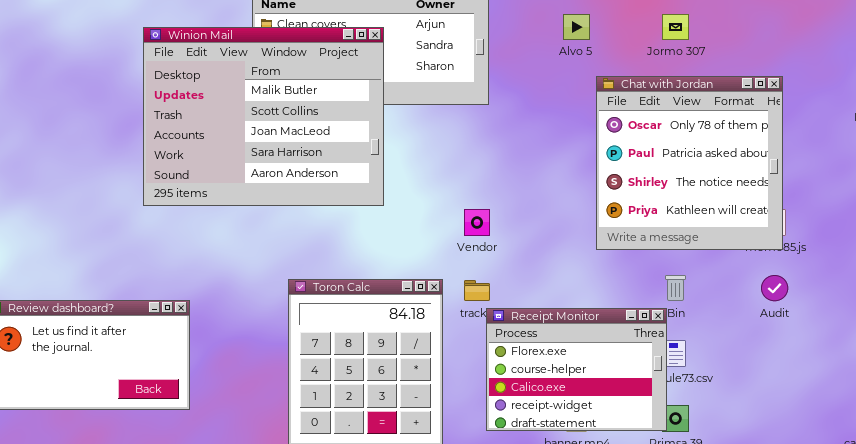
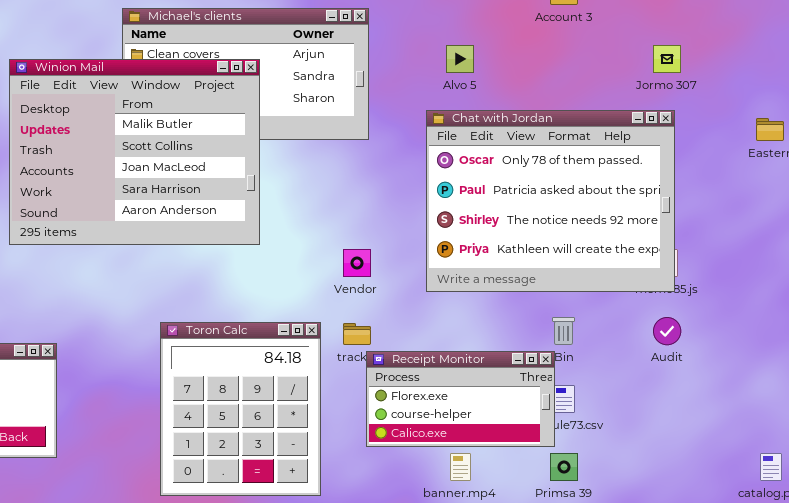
Jormo 307: [662,14,689,40] -> [653,45,681,73], moved
Chat with Jordan: [596,76,783,250] -> [426,110,675,292], resized
Receipt Monitor: [486,308,667,431] -> [366,351,555,447], resized

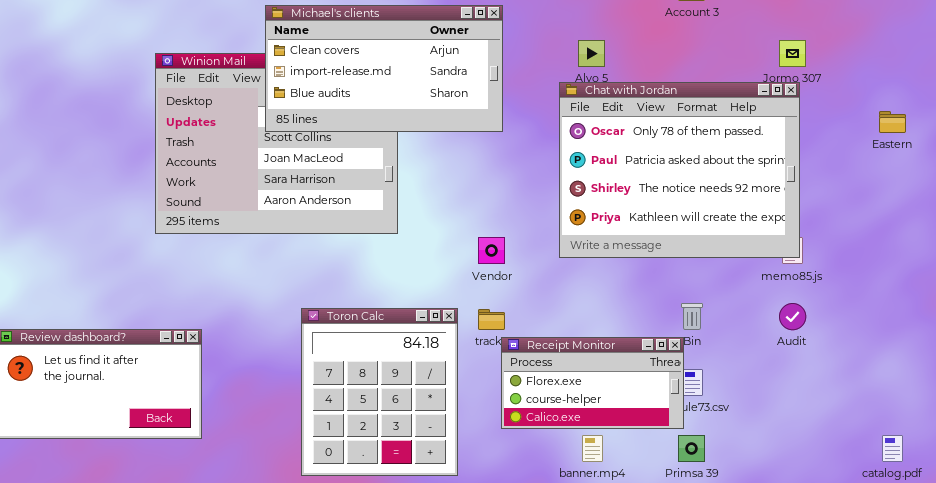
Michael's clients: [122,8,369,140] -> [265,5,503,132], raised
Chat with Jordan: [426,110,675,292] -> [559,82,800,258], moved

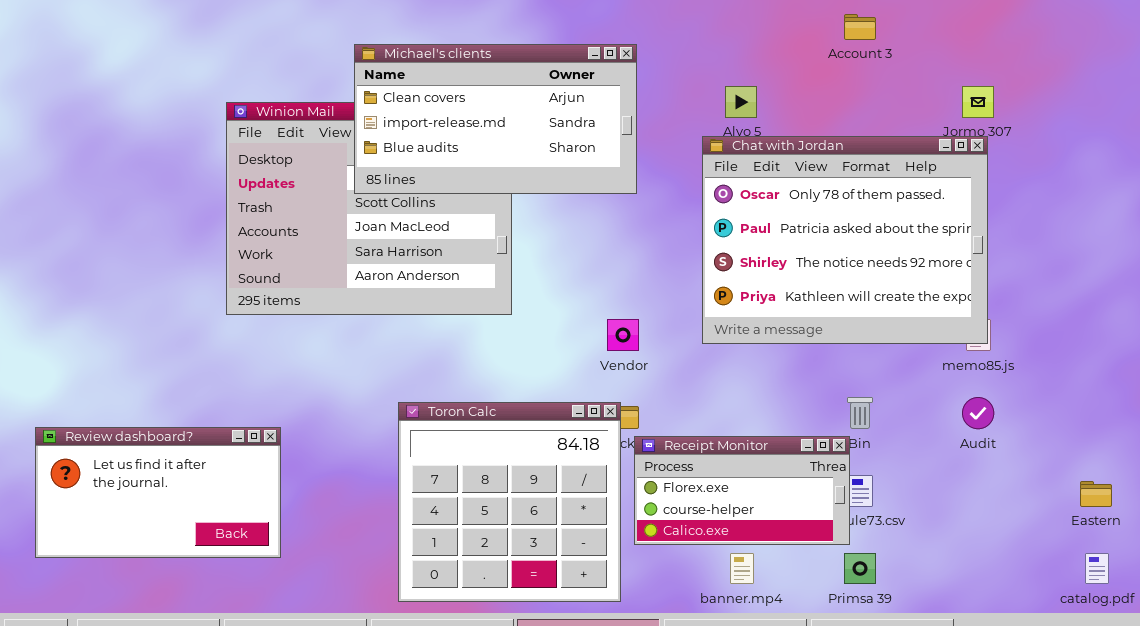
Eastern: [879,111,906,133] -> [1080,481,1112,507], moved
Toron Calc: [301,308,458,476] -> [398,402,621,602], resized

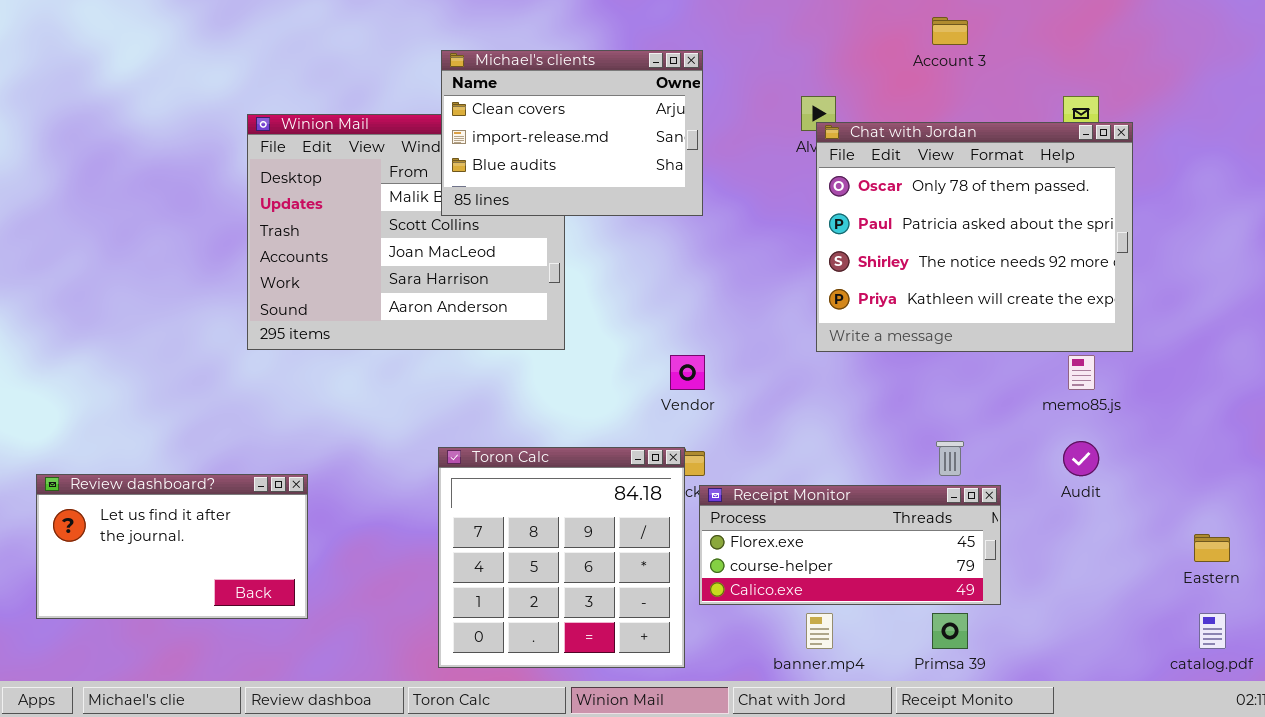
Michael's clients: [354,44,637,194] -> [441,50,703,216], resized
Chat with Jordan: [702,136,988,344] -> [816,122,1133,352], moved
Receipt Monitor: [634,436,850,545] -> [699,485,1001,605], resized

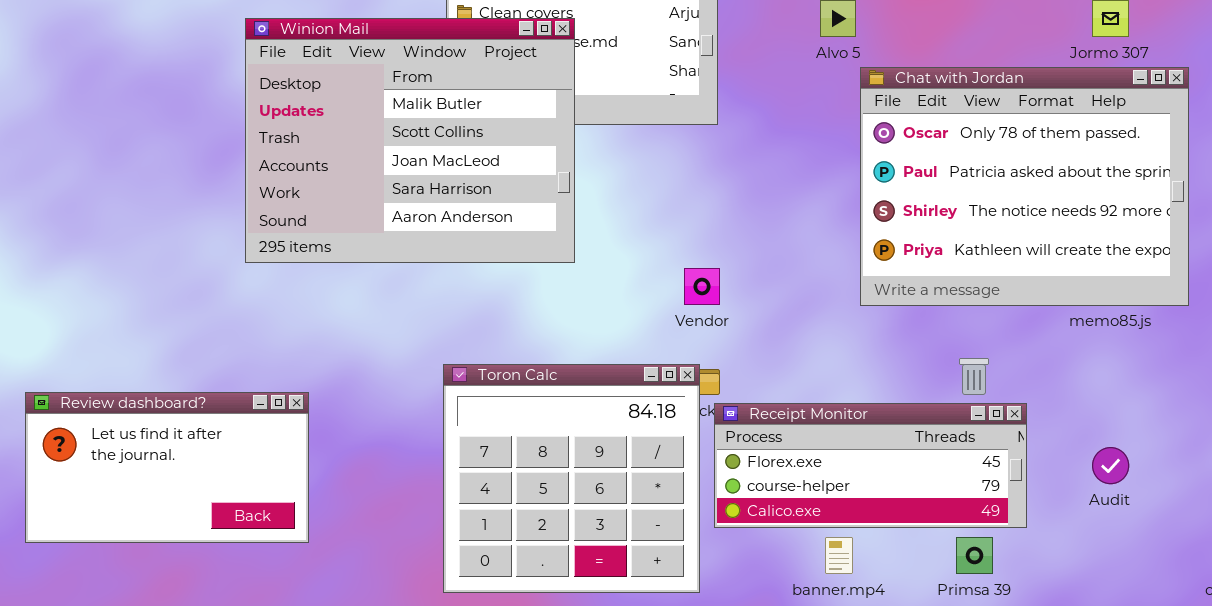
Winion Mail: [247,114,565,350] -> [245,18,575,263], raised
Chat with Jordan: [816,122,1133,352] -> [860,67,1189,306], moved
Audit: [1063,441,1099,476] -> [1092,447,1129,484], moved

